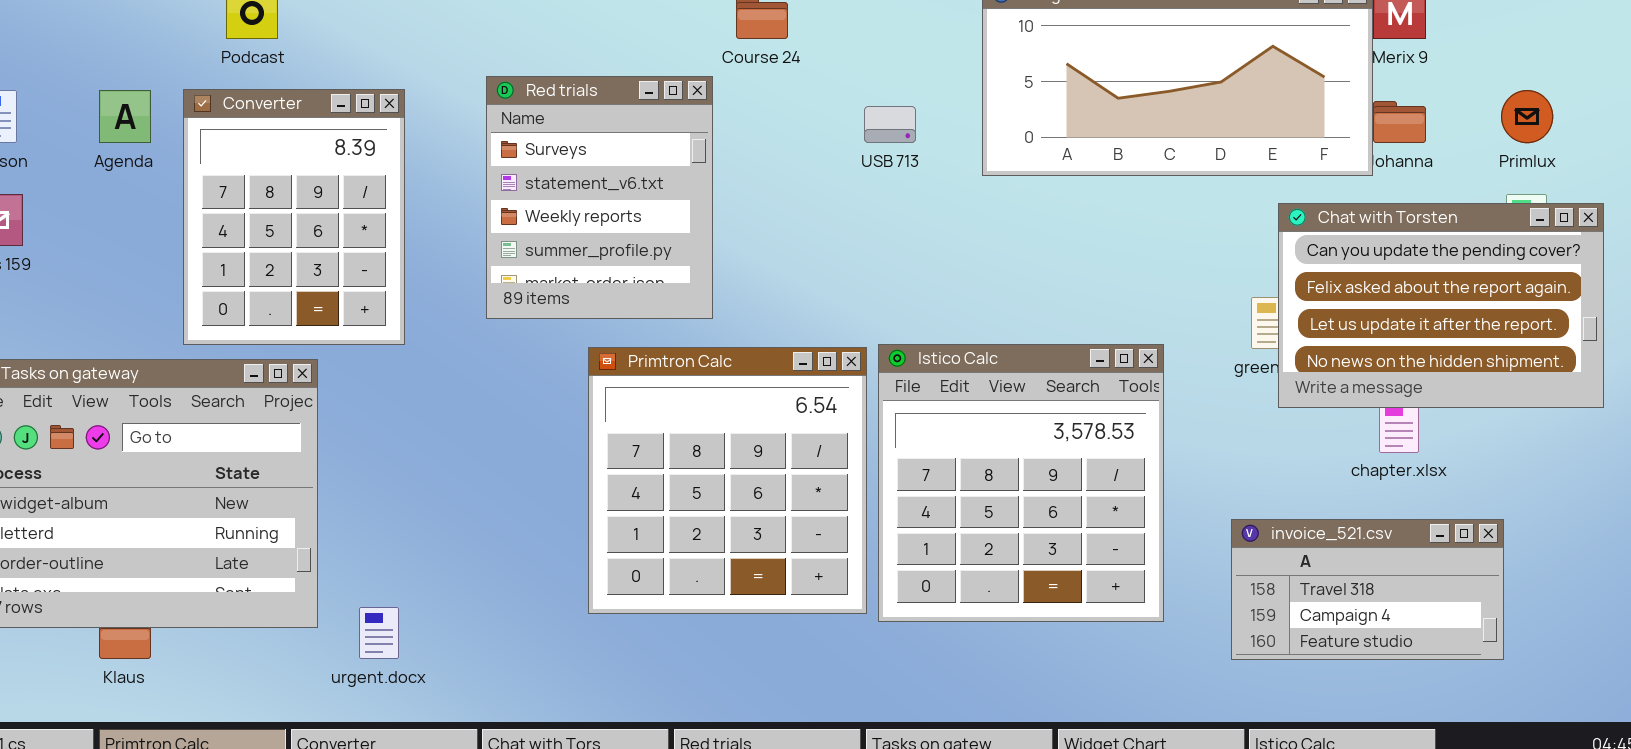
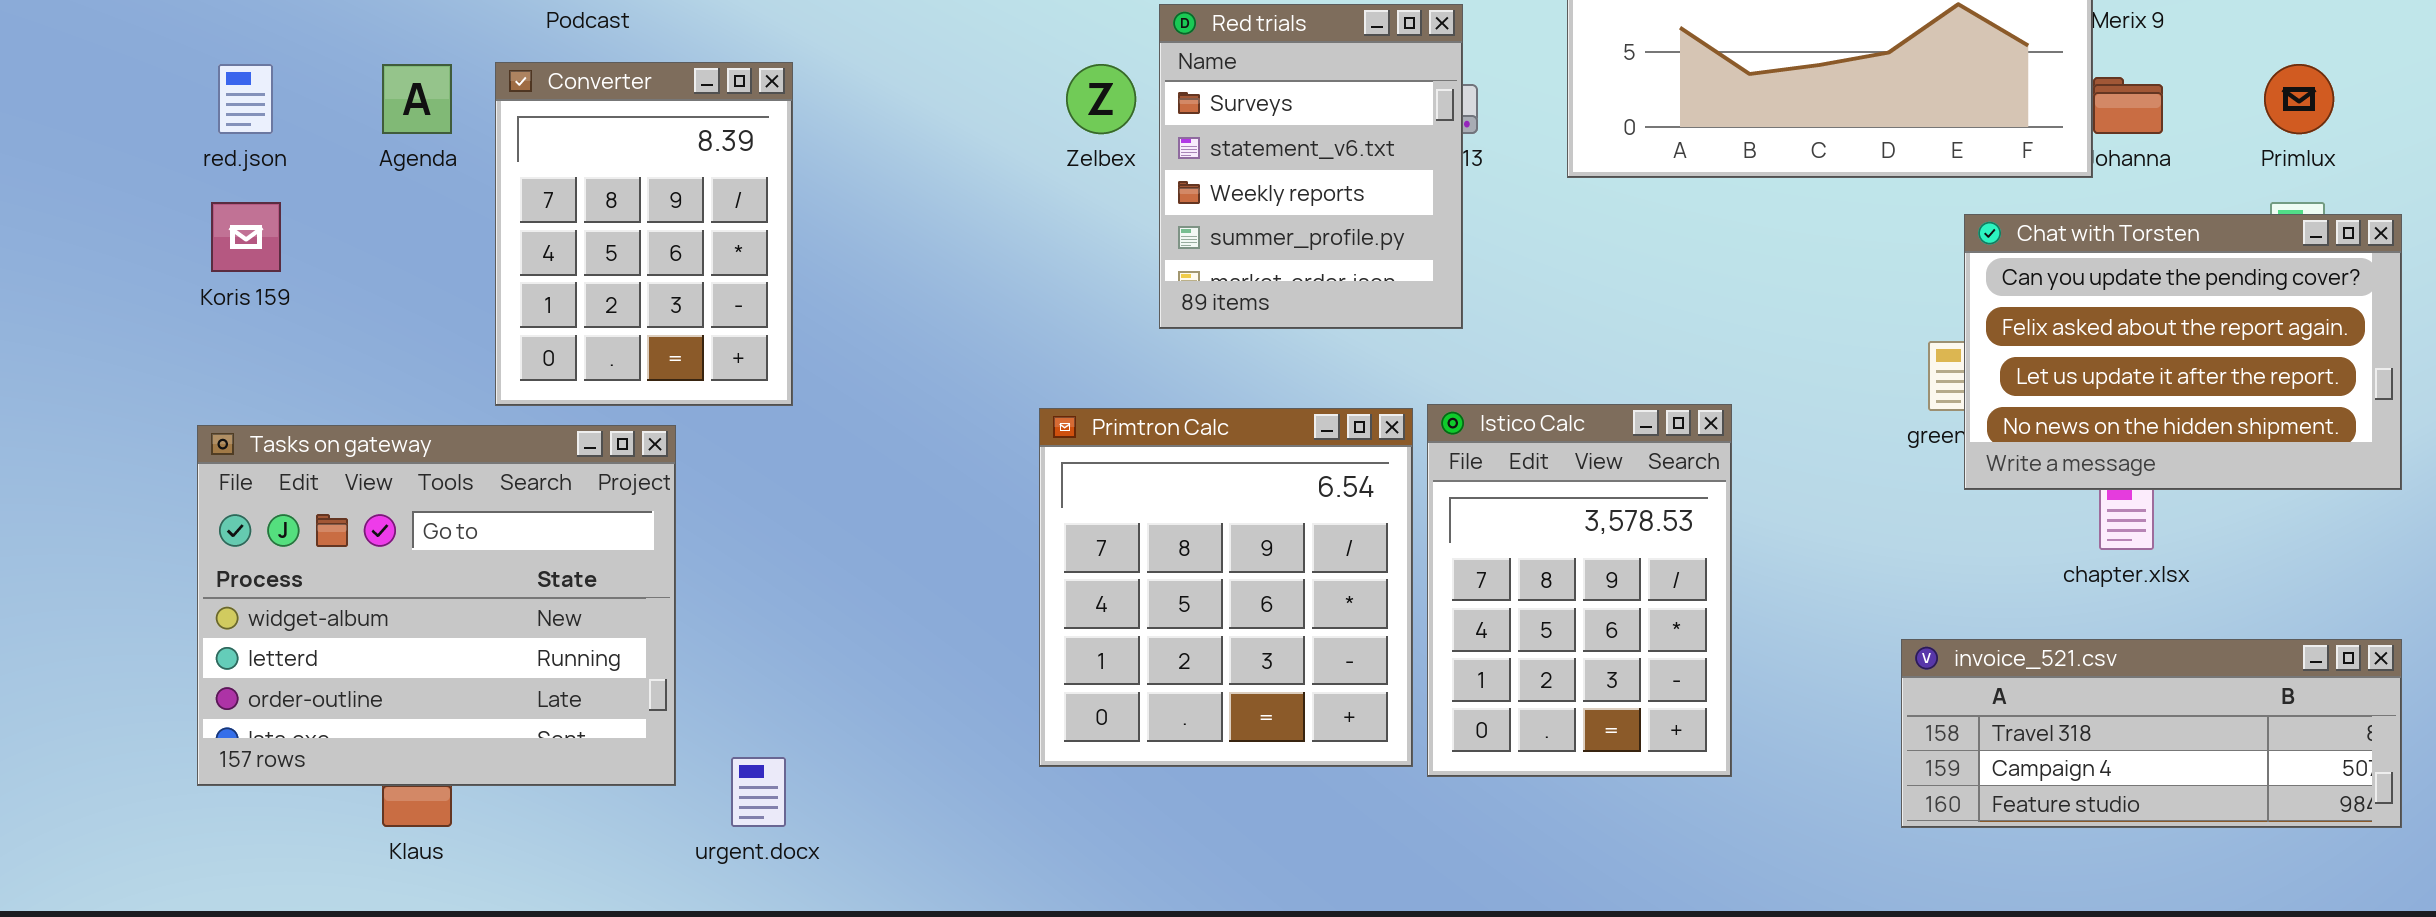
Red trials: [486,76,713,319] -> [1159,4,1463,329], moved
Istico Calc: [878,344,1164,622] -> [1427,404,1732,777], resized
invoice_521.csv: [1231,519,1504,660] -> [1901,639,2402,828], resized

